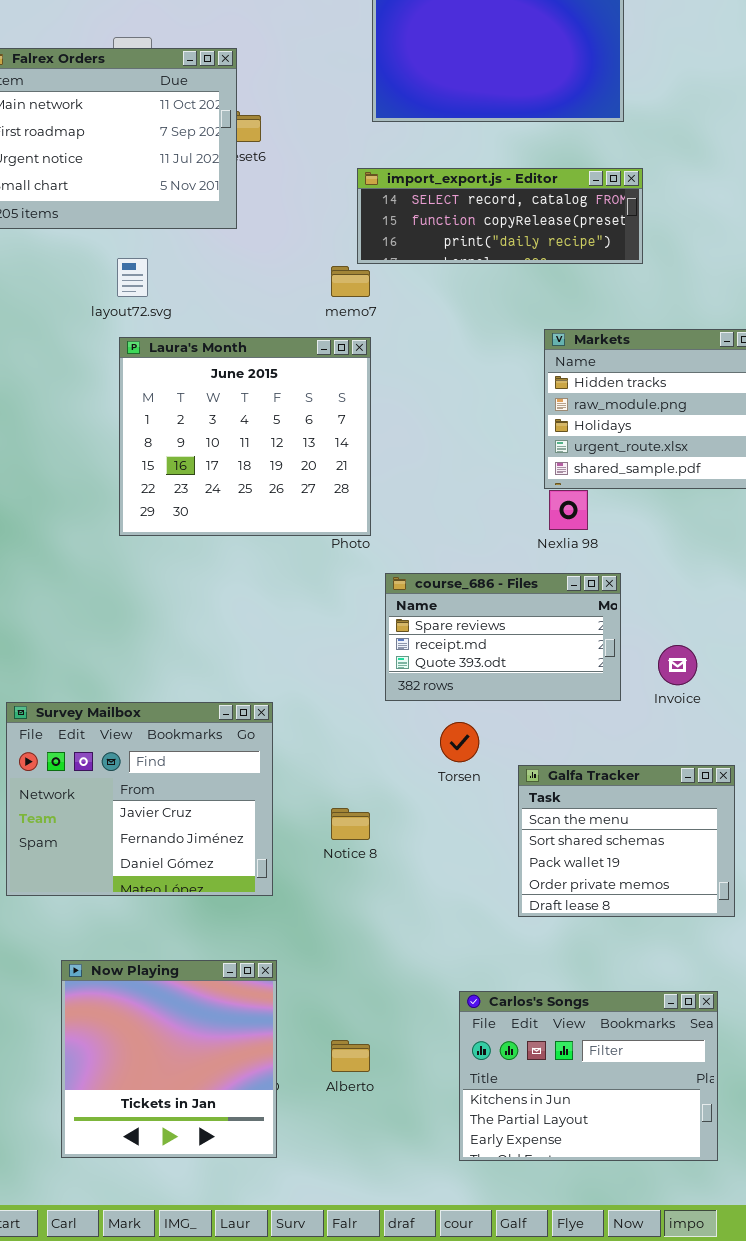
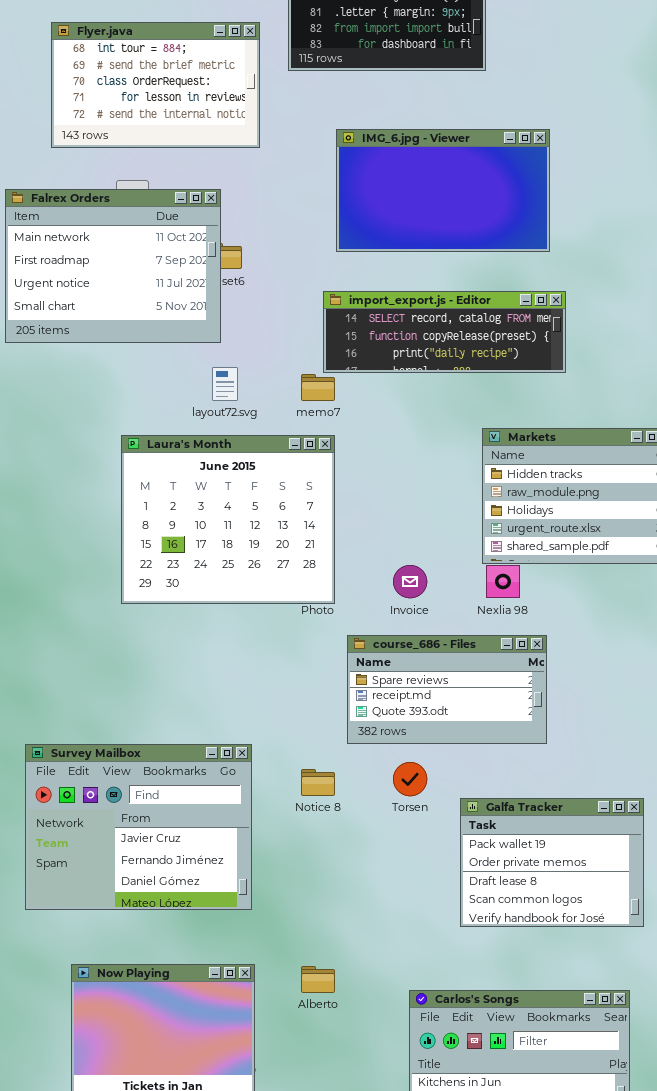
layout72.svg: [117,258,148,297] -> [212,367,238,401], moved
Invoice: [658,645,697,685] -> [393,565,427,598], moved
Galfa Tracker: [518,765,735,917] -> [460,798,644,927], scrolled down 2 rows
Notice 8: [331,808,370,840] -> [301,769,335,796], moved
Alberto: [331,1040,370,1072] -> [301,966,335,993], moved

